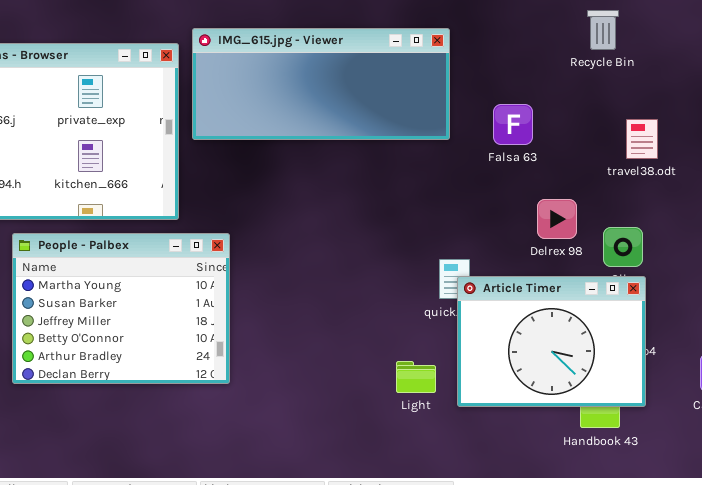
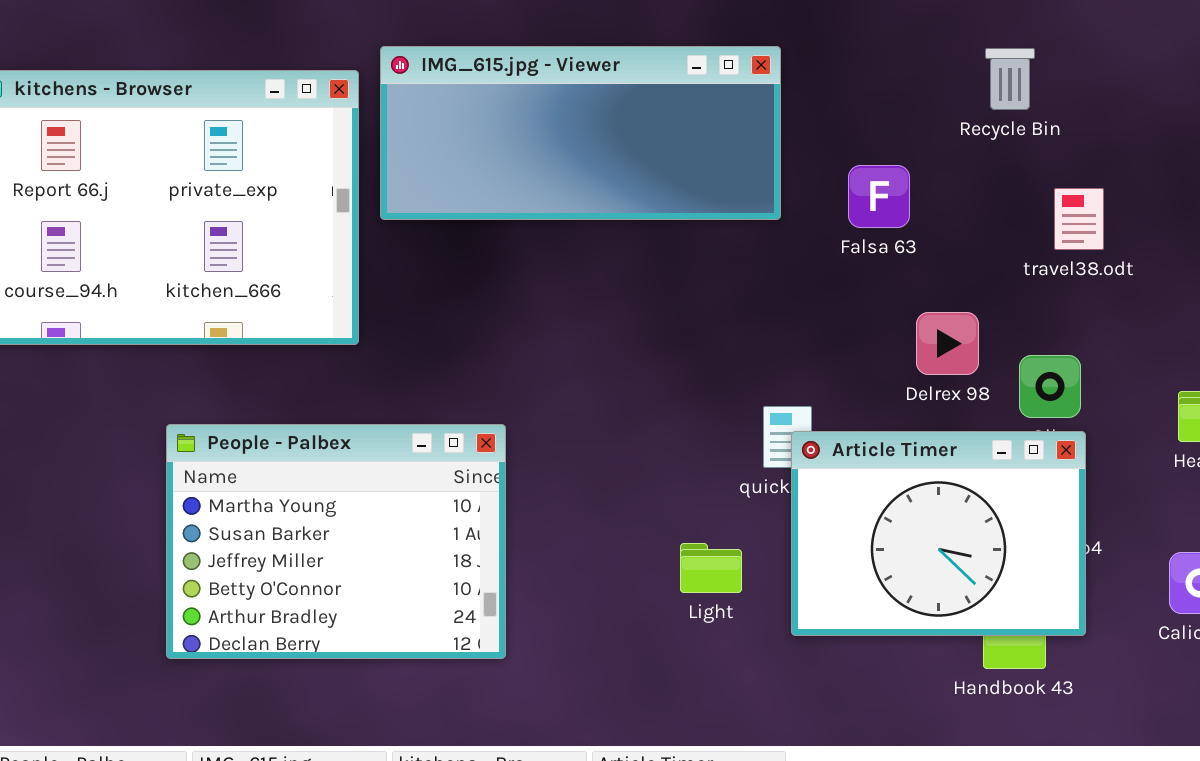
Recycle Bin: [587,10,619,50] -> [985,48,1035,110], moved
People - Palbex: [12,233,230,384] -> [166,424,506,659], moved
Light: [396,361,436,393] -> [680,543,742,593], moved

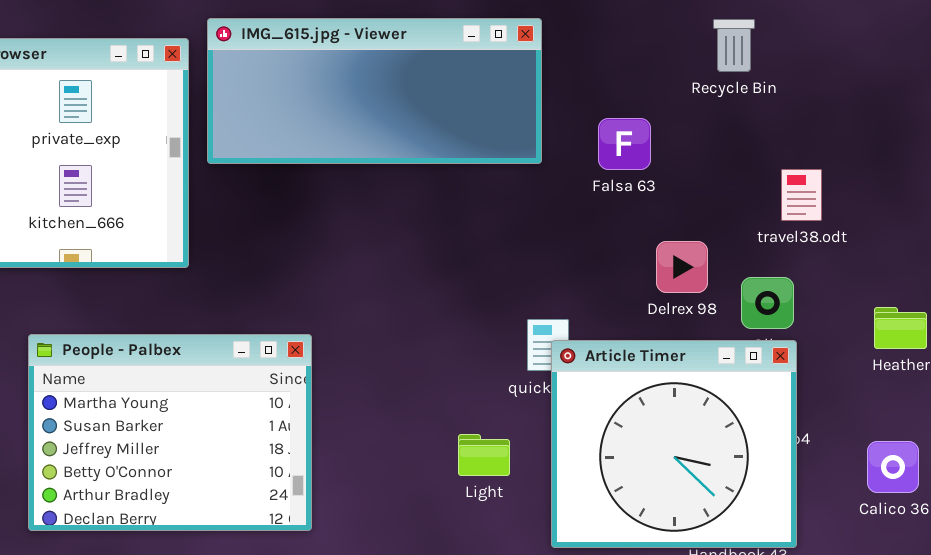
travel38.odt: [1054,188,1104,250] -> [781,169,822,221], moved
Article Timer: [791,431,1086,636] -> [551,340,797,548], resized

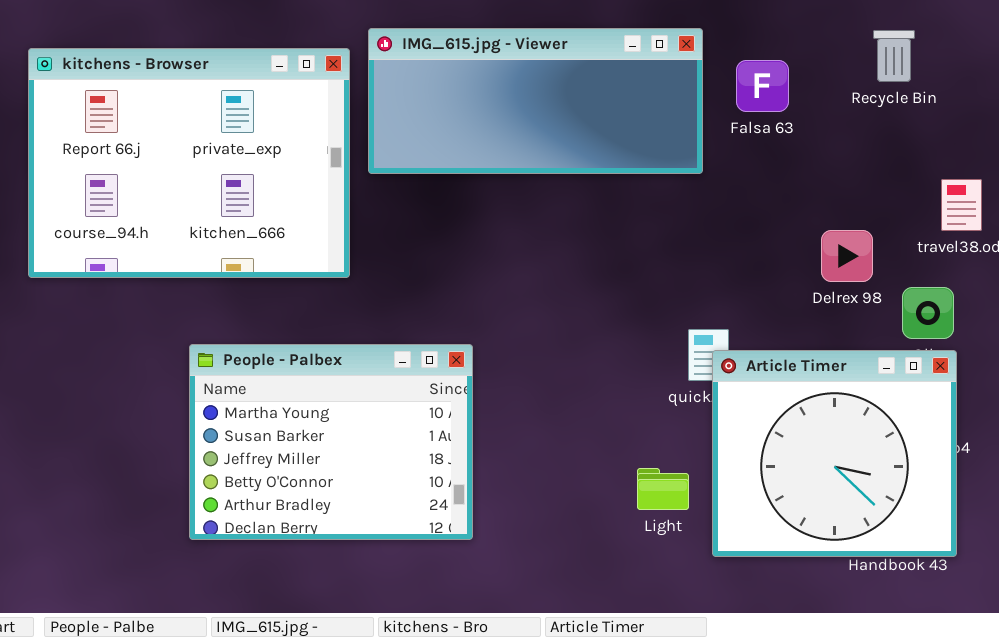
Falsa 63: [598,118,651,170] -> [736,60,789,112], moved
Delrex 98: [656,241,708,293] -> [821,230,873,282], moved
Light: [458,434,510,476] -> [637,468,689,510], moved

